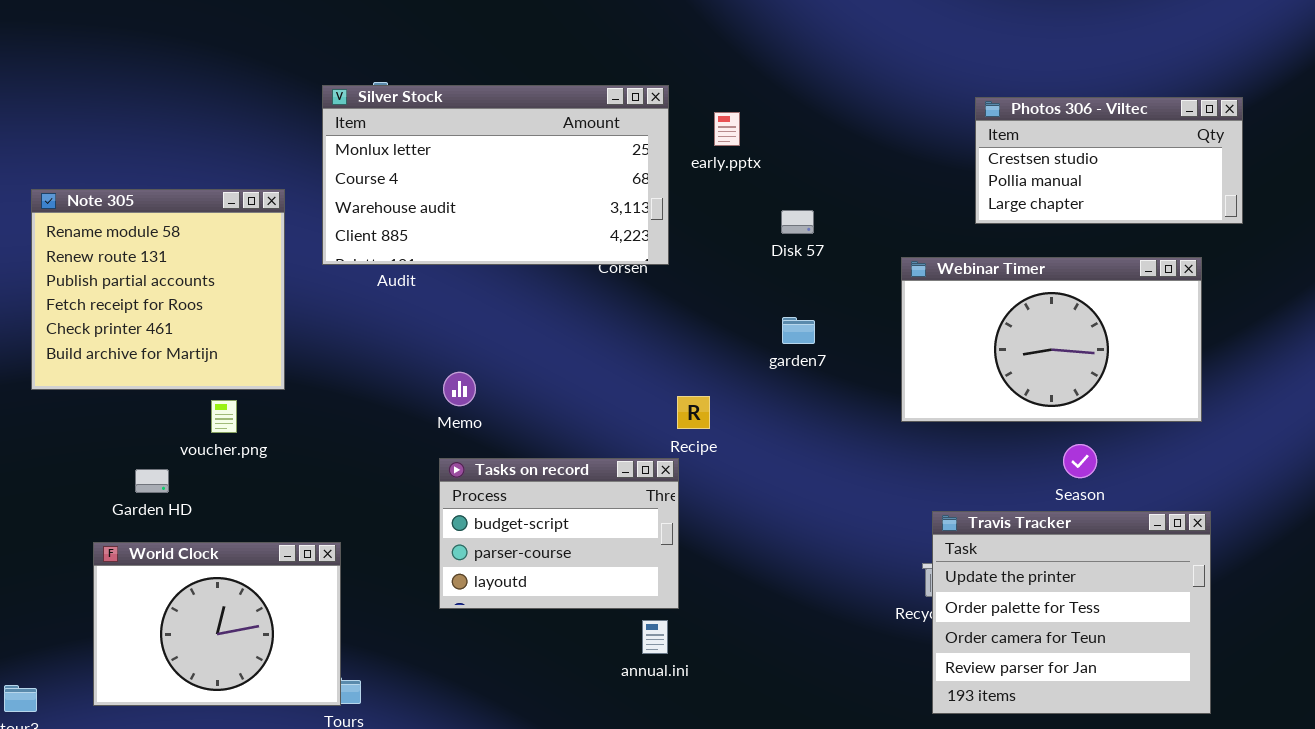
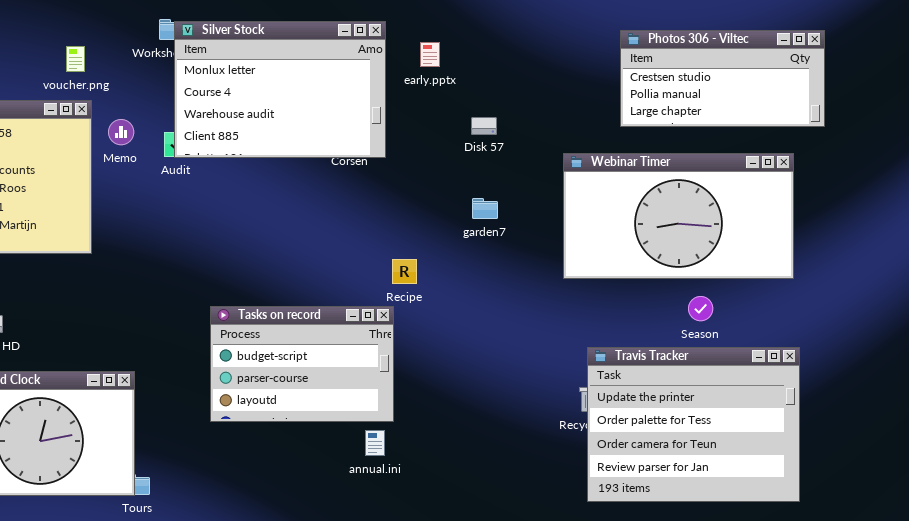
Silver Stock: [322,85,669,265] -> [174,21,386,158], resized
Memo: [443,372,476,406] -> [108,119,134,145], moved
voucher.png: [211,400,237,433] -> [66,46,85,72], moved

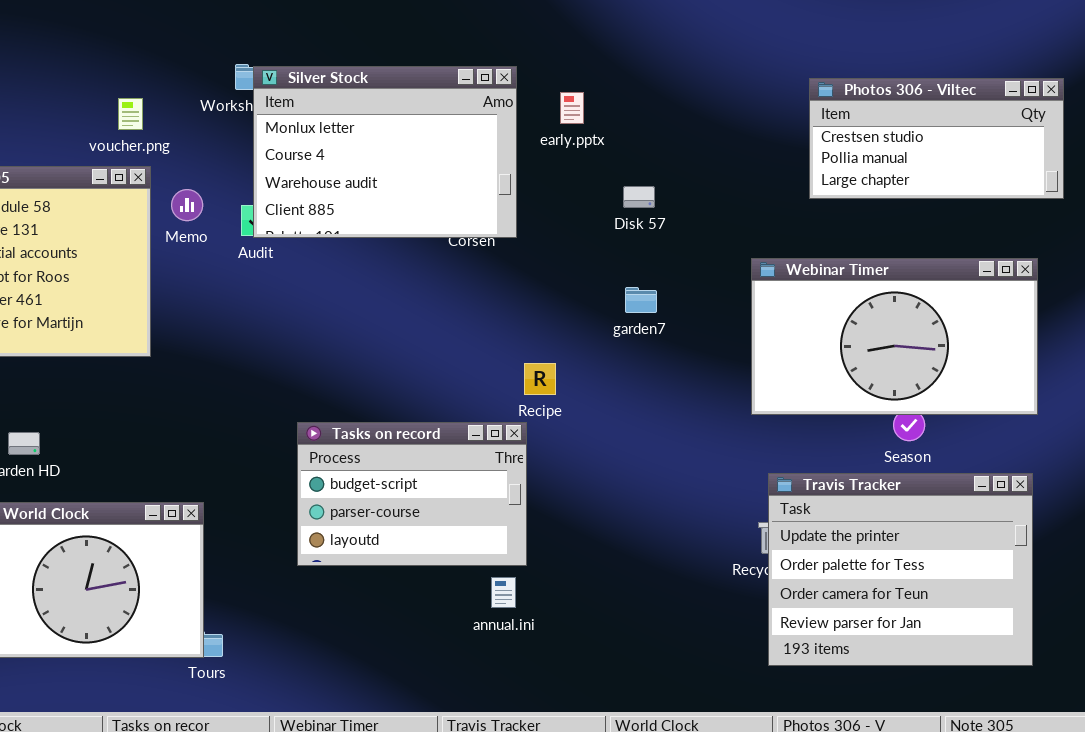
Webinar Timer: [563,153,794,279] -> [751,258,1038,415], moved

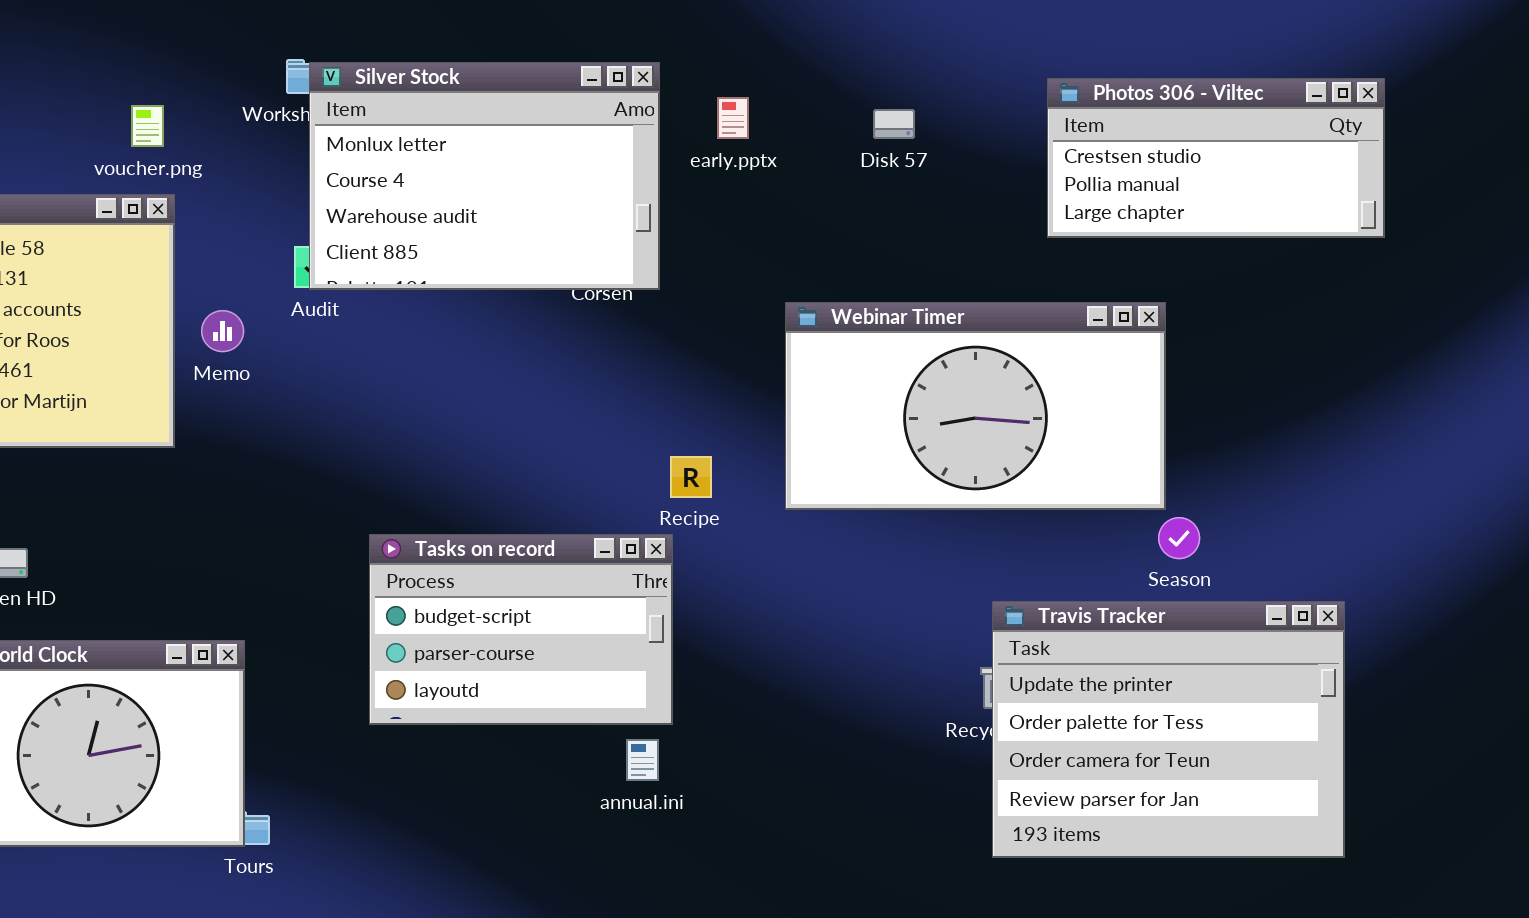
Disk 57: [623,186,655,208] -> [873,109,915,139], moved
Memo: [171,189,203,221] -> [201,310,244,352], moved
Webinar Timer: [751,258,1038,415] -> [785,302,1166,510], moved

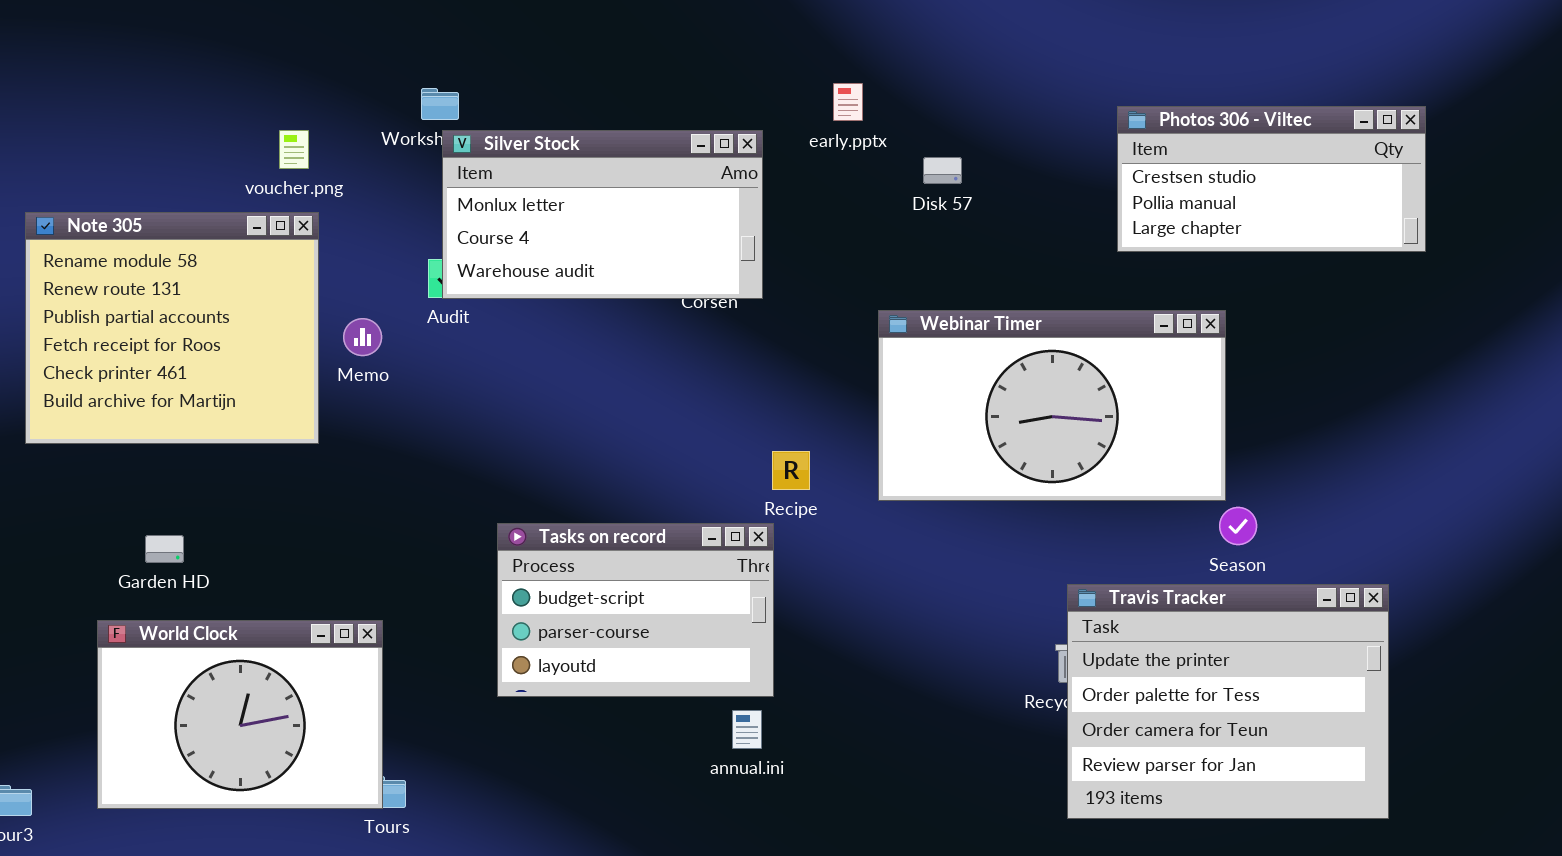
Silver Stock: [309,62,660,290] -> [442,130,763,299], resized
early.pptx: [717,97,749,139] -> [833,83,863,121], moved
Disk 57: [873,109,915,139] -> [923,157,962,184], moved

